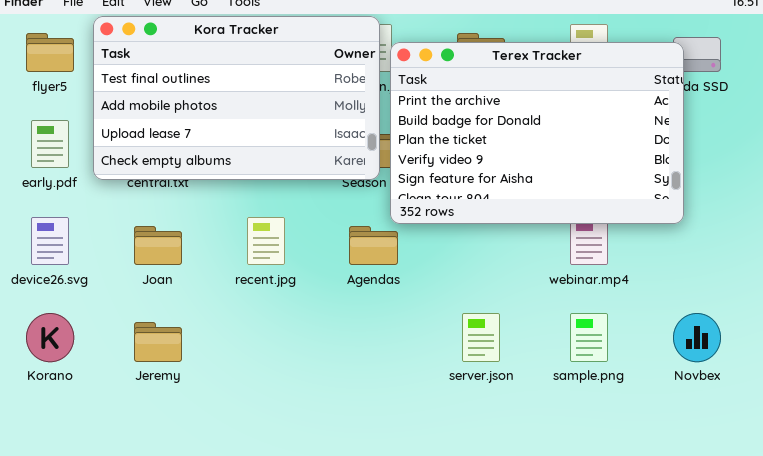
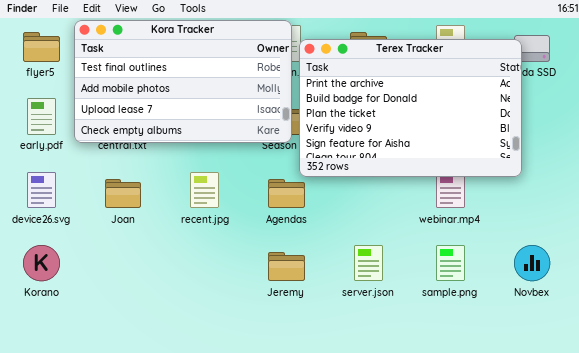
Jeremy: [134,322,182,362] -> [268,252,305,281], moved

